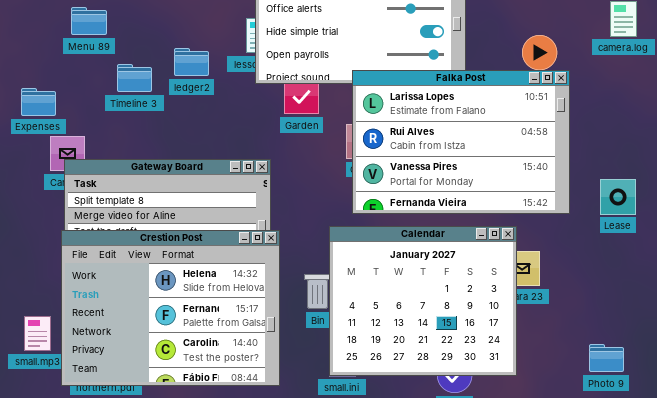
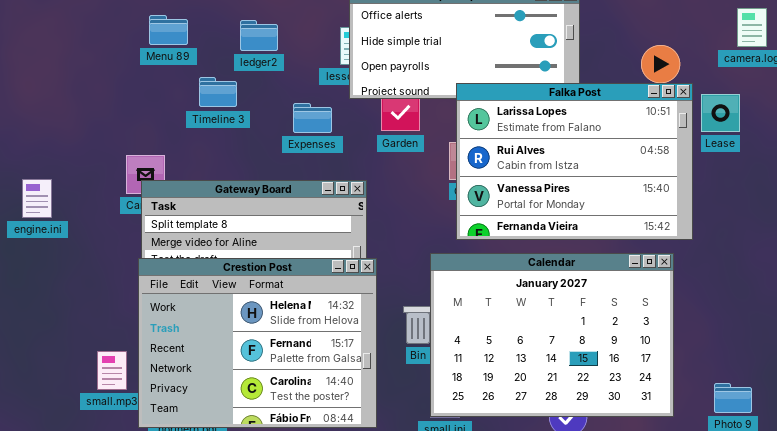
ledger2: [174,48,209,76] -> [240,20,278,51], moved
Expenses: [21,88,56,116] -> [293,103,332,133], moved
Lease: [600,179,636,215] -> [701,94,740,132], moved
Calendar: [329,226,517,376] -> [430,253,674,417], resized

